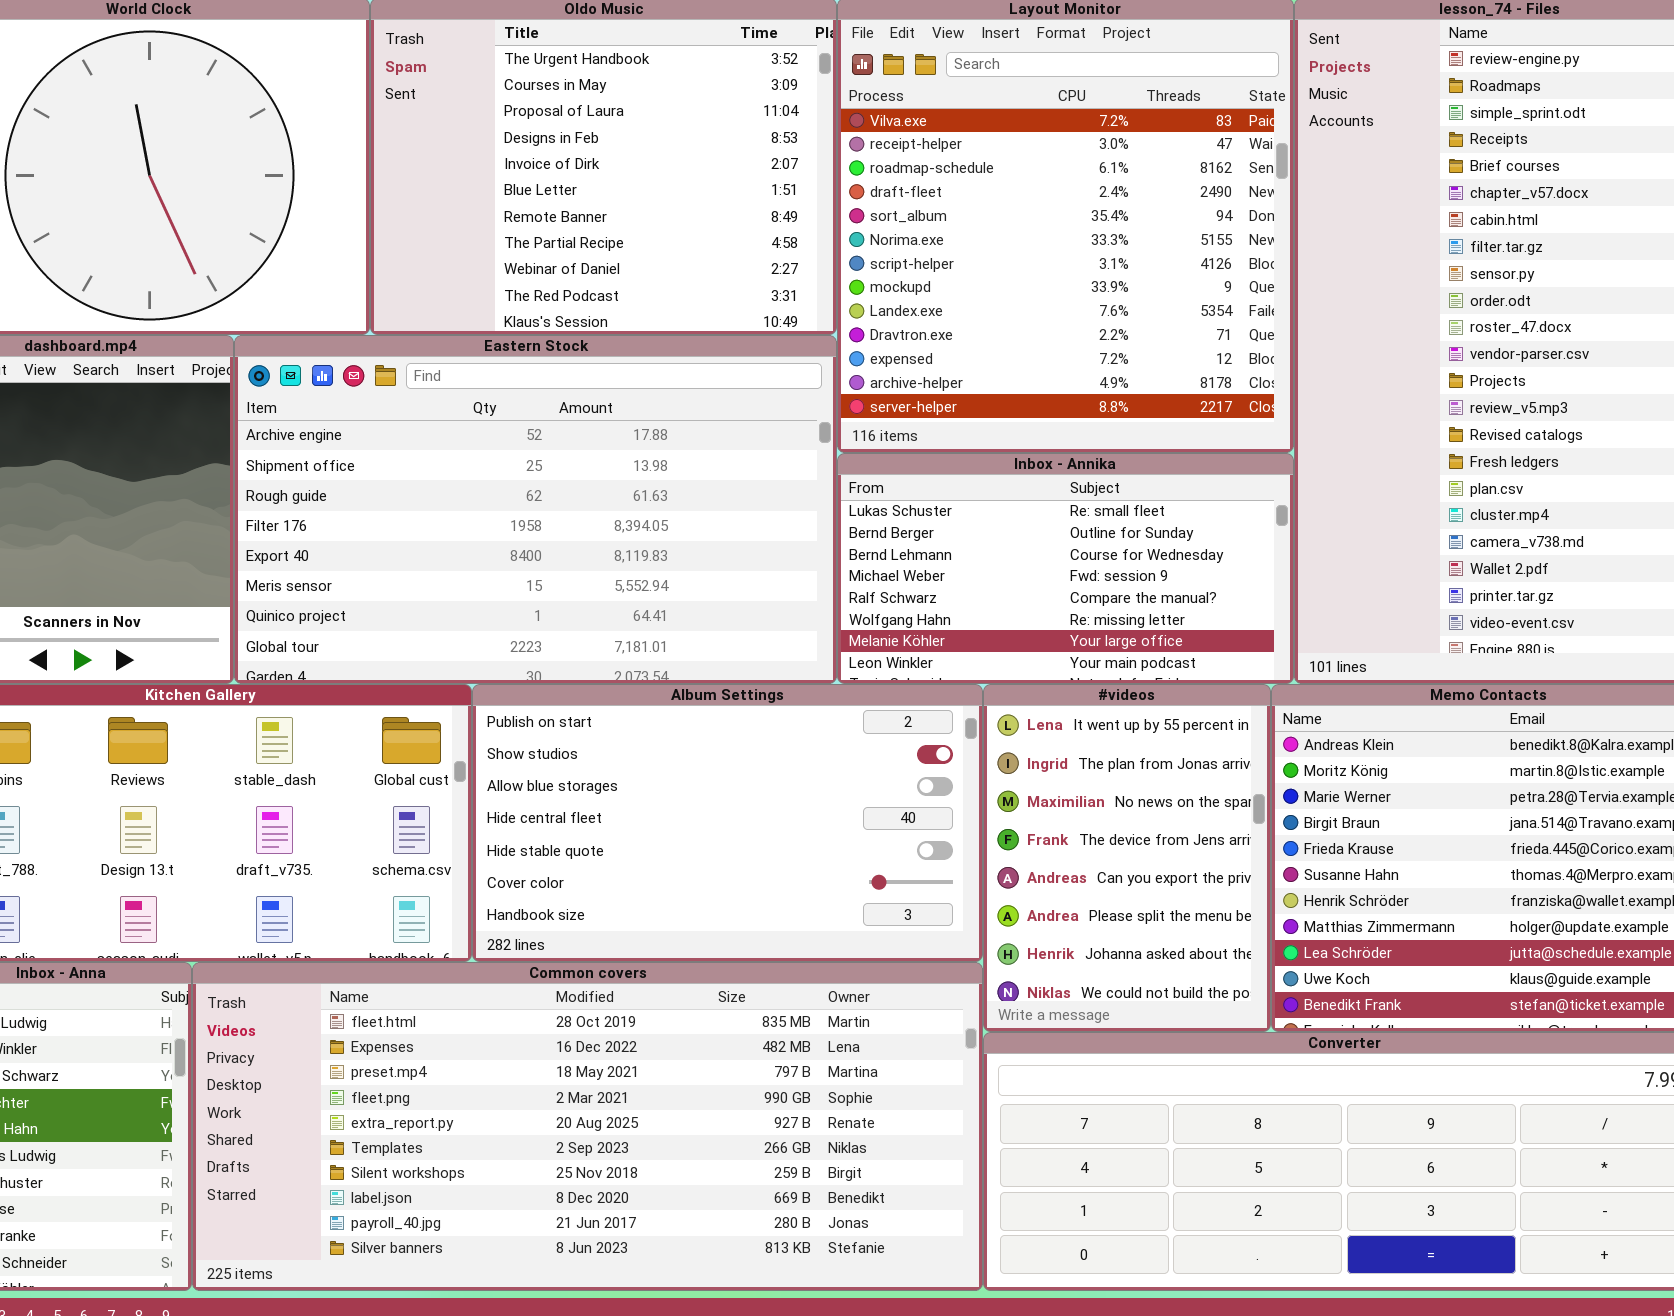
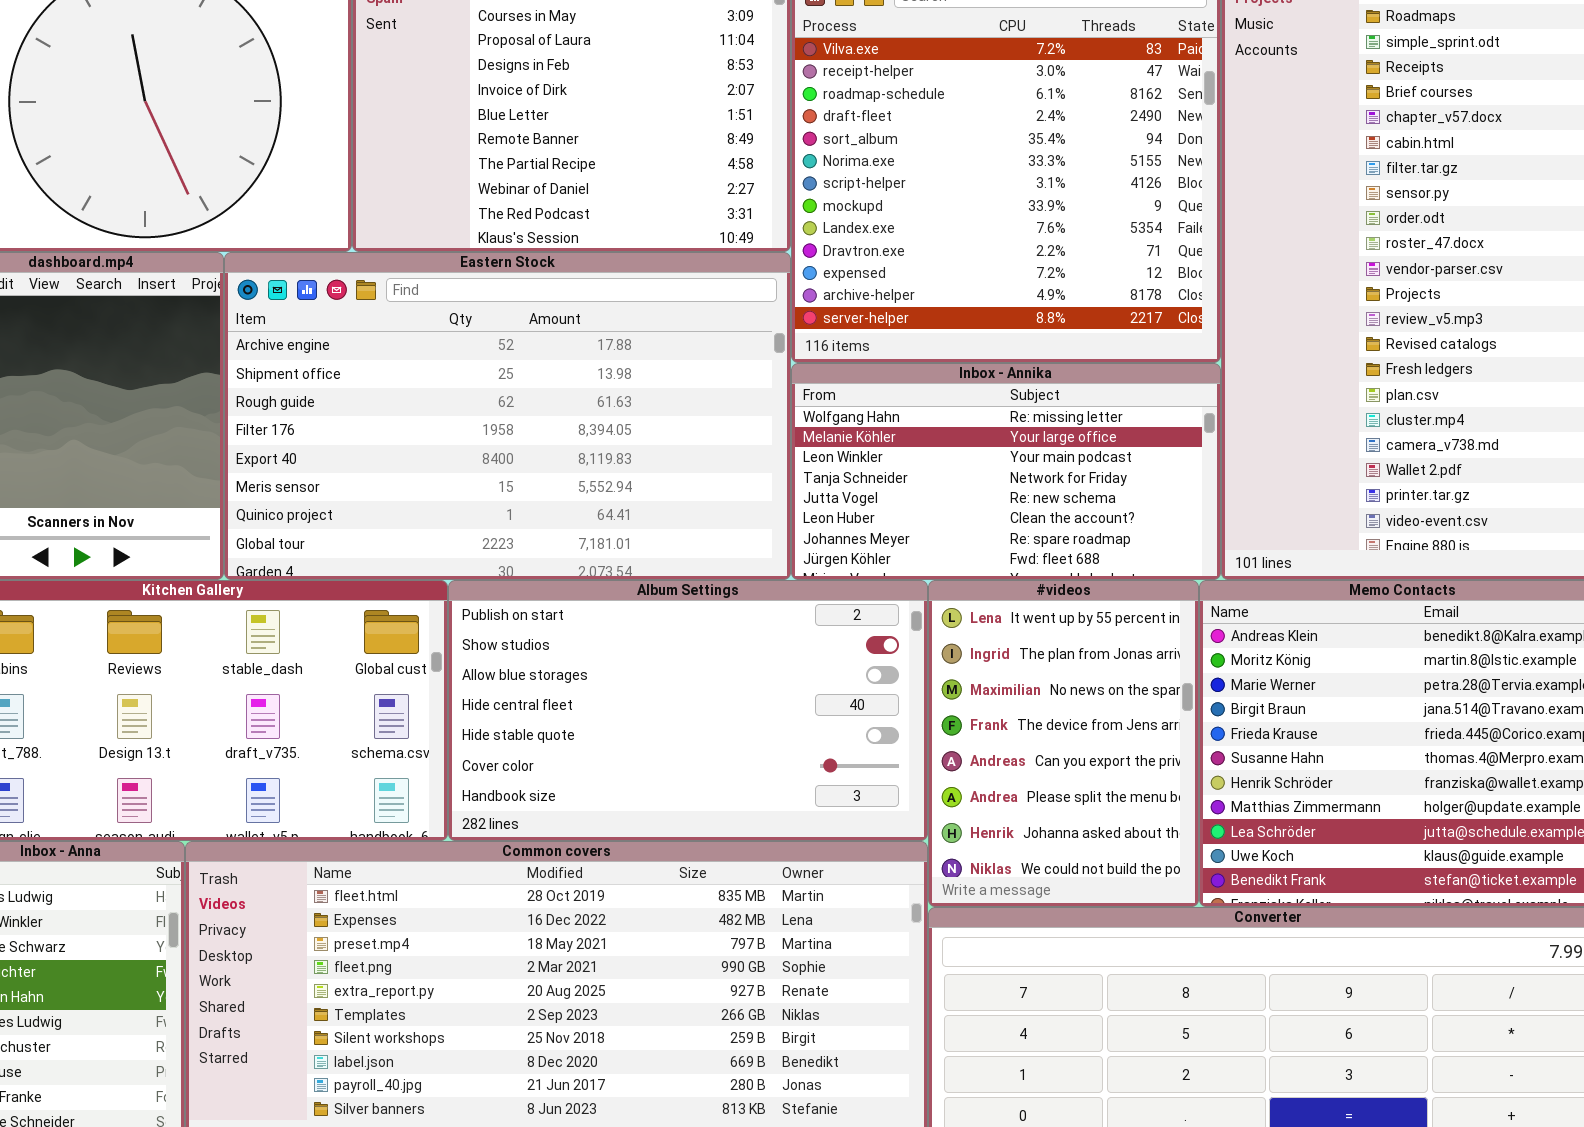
Inbox - Annika: [837,453,1294,684] -> [791,363,1221,580], scrolled down 5 rows

